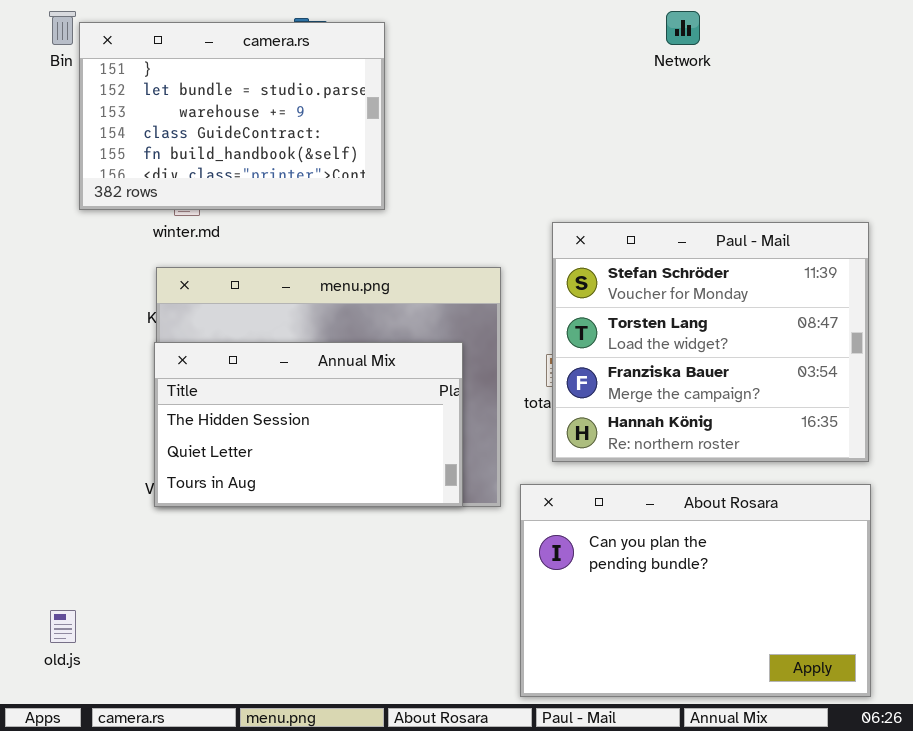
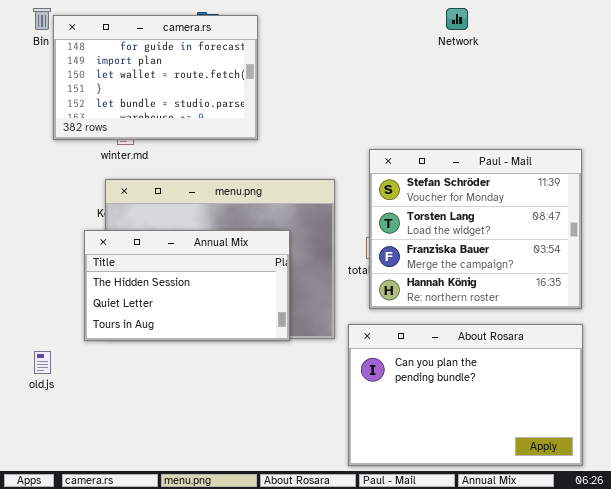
camera.rs: [79,22,385,210] -> [53,15,258,140], scrolled up 3 rows
Annual Mix: [154,342,463,507] -> [84,230,290,341], moved
old.js: [50,610,76,643] -> [34,351,51,374], moved

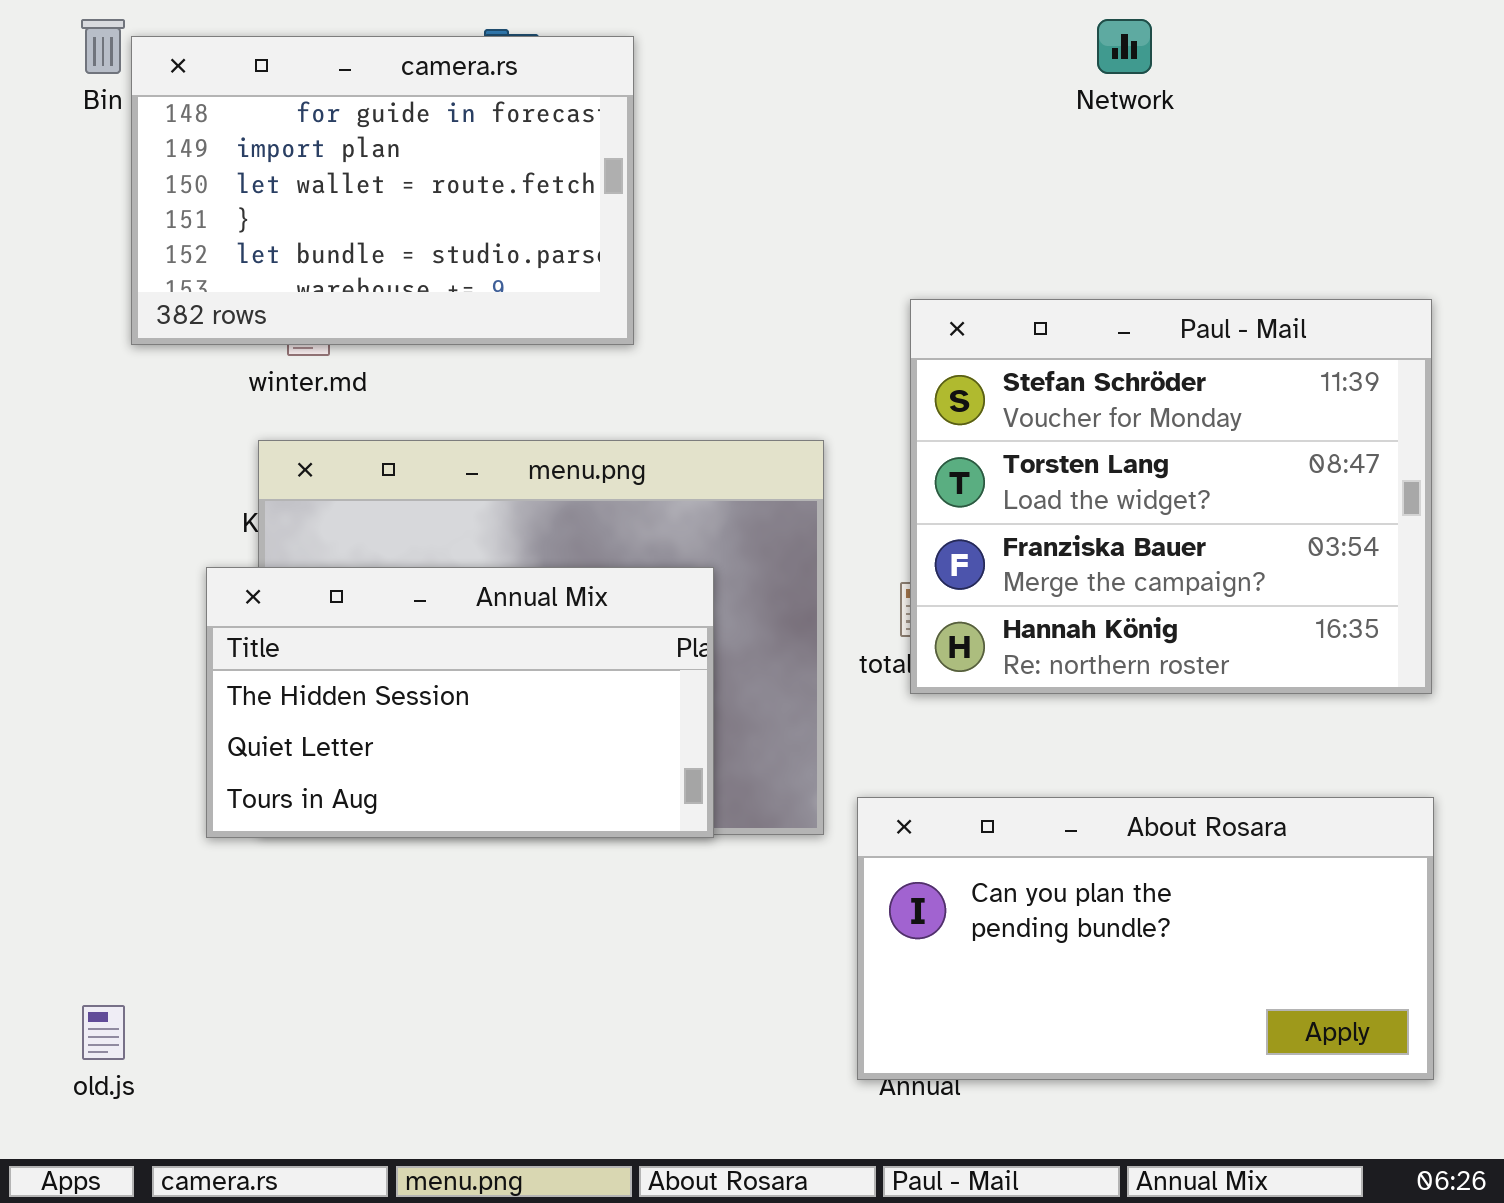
Paul - Mail: [369,149,582,309] -> [910,299,1432,694], moved
About Rosara: [348,324,583,466] -> [857,797,1434,1080], resized
old.js: [34,351,51,374] -> [82,1005,125,1060], moved

